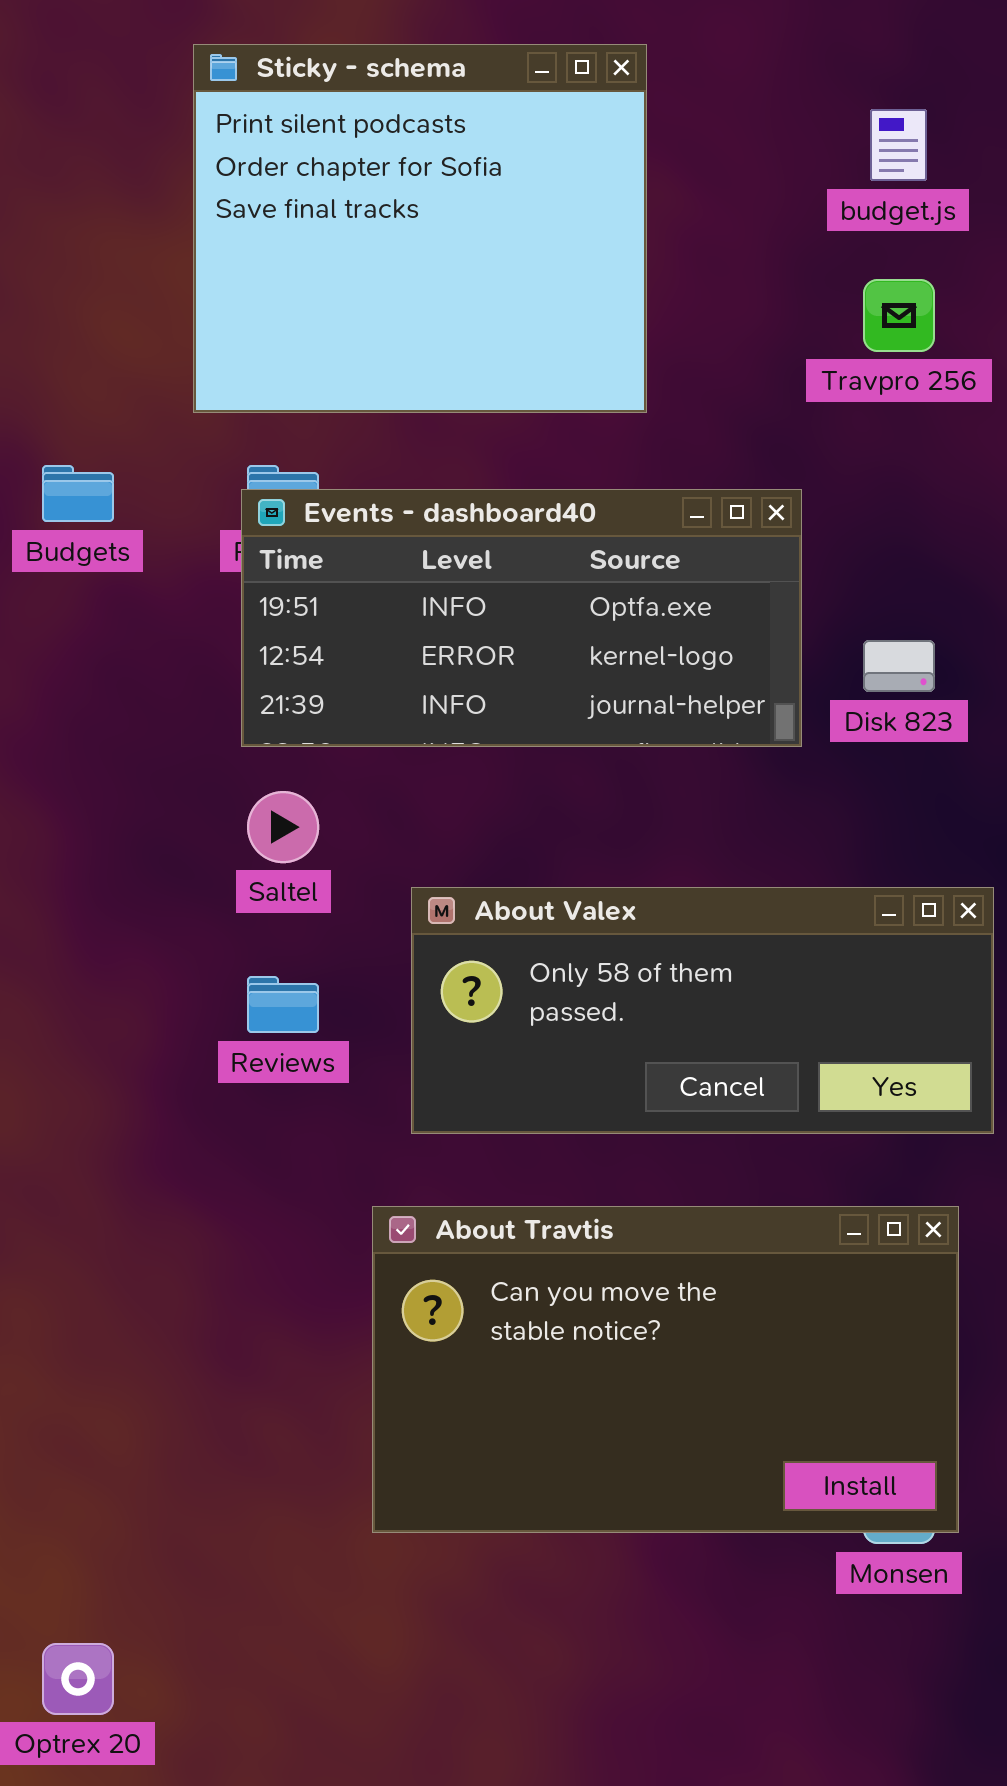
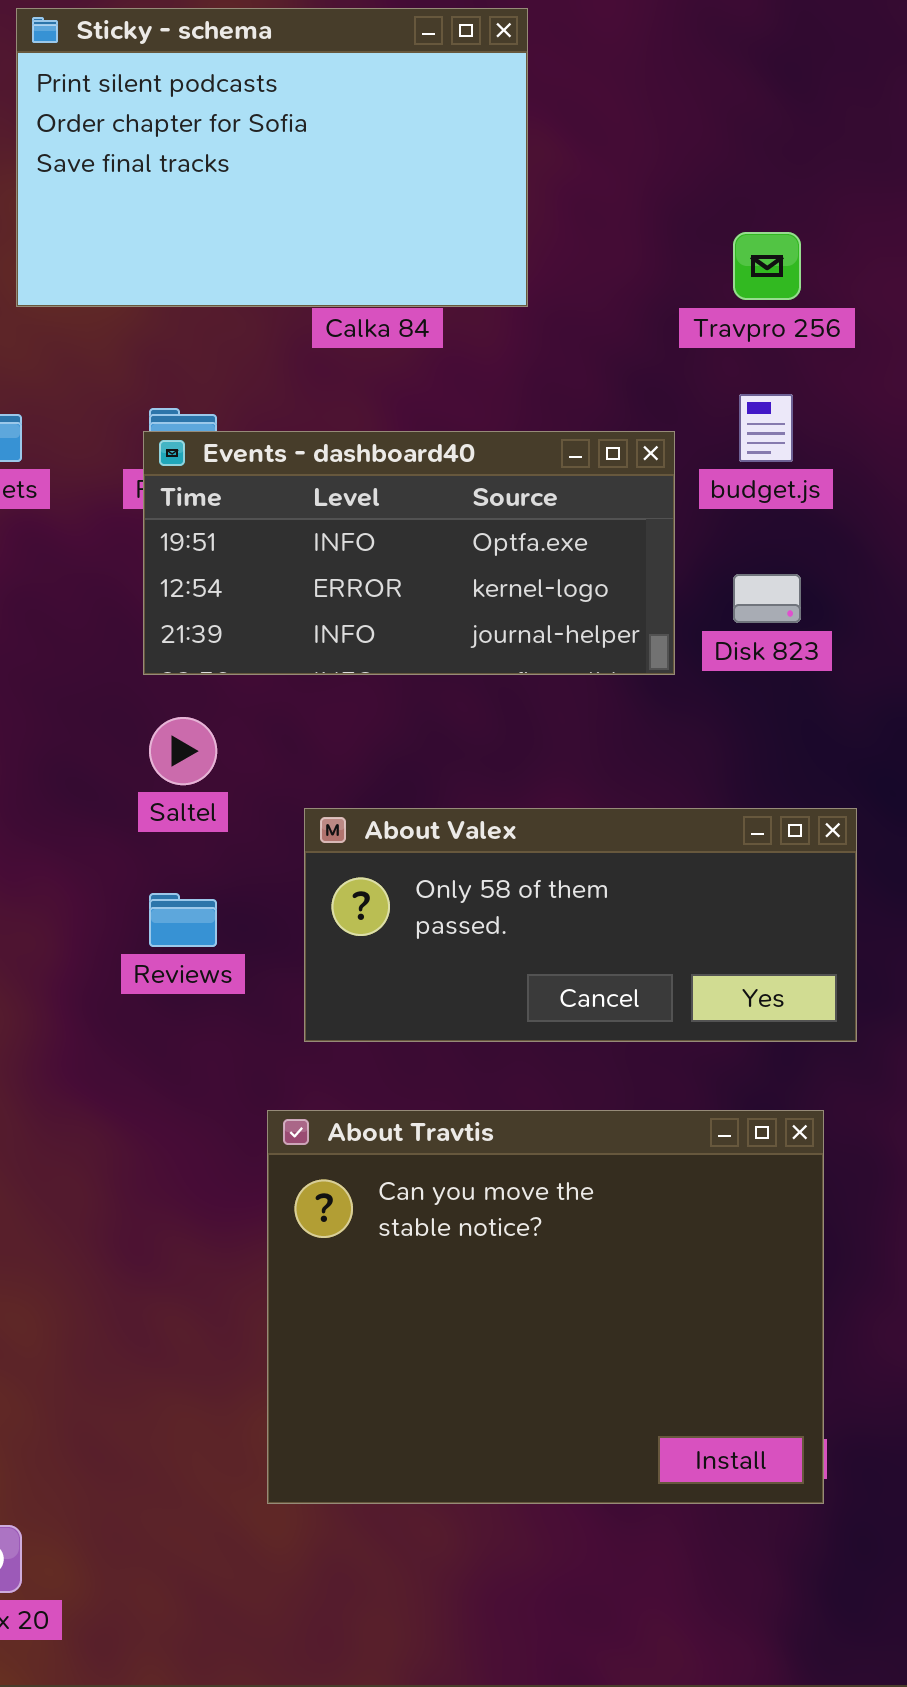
Sticky - schema: [193,44,647,413] -> [16,8,528,307], resized
budget.js: [870,109,927,181] -> [739,394,793,462], moved
About Travtis: [372,1206,959,1533] -> [267,1110,824,1504], resized

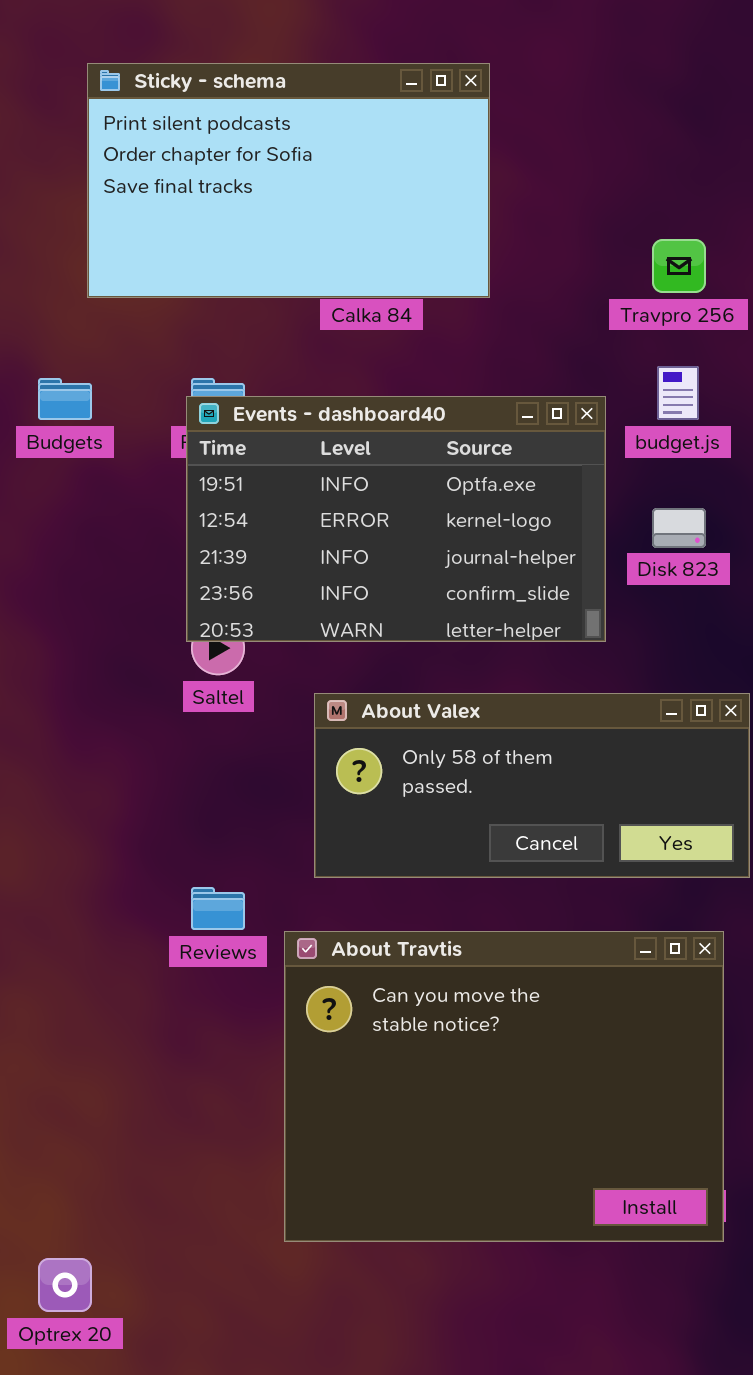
Events - dashboard40: [143,431,675,675] -> [186,396,606,642], resized
Reviews: [149,893,217,947] -> [191,887,245,930], moved

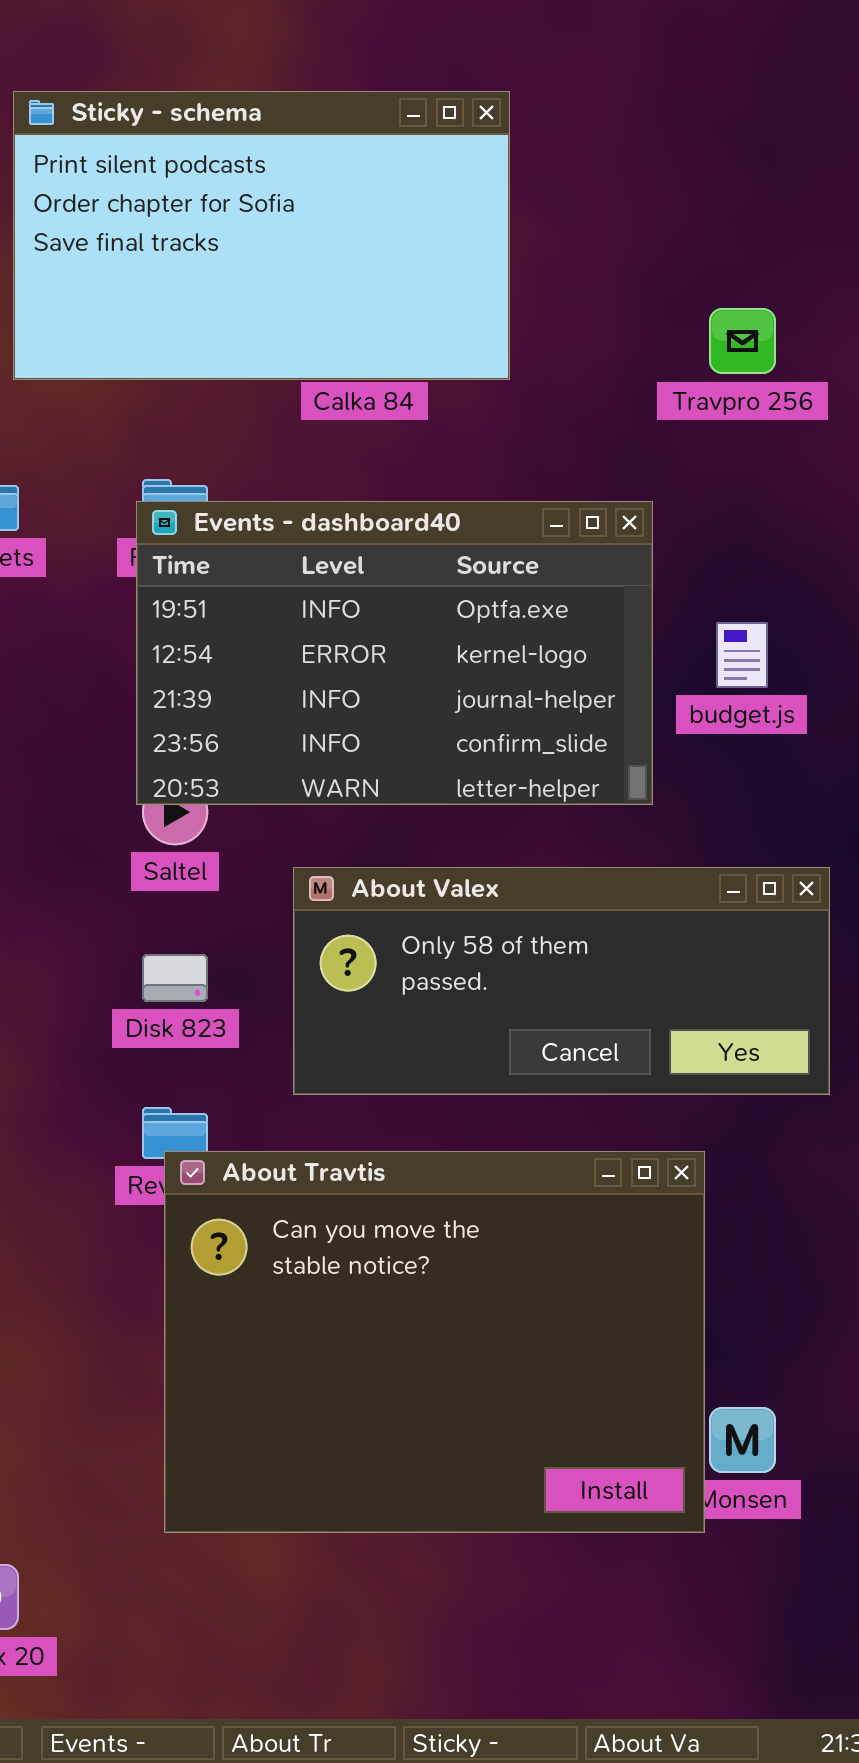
budget.js: [657,366,699,420] -> [716,622,768,688], moved
Disk 823: [652,508,706,548] -> [142,954,208,1002], moved
About Travtis: [284,931,724,1242] -> [164,1151,705,1533], moved

